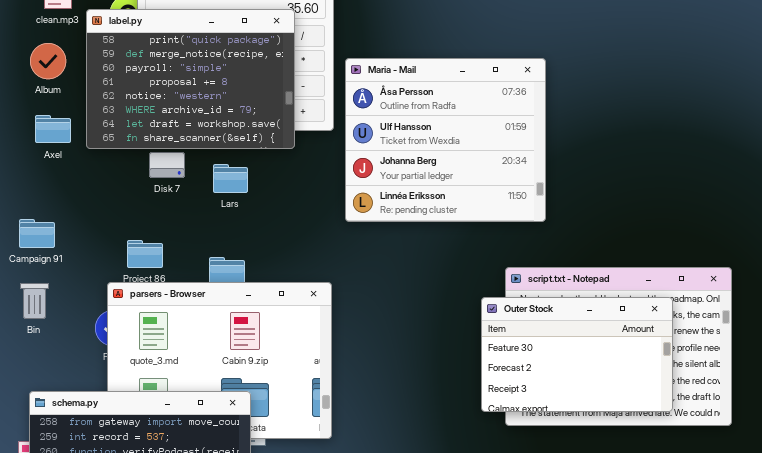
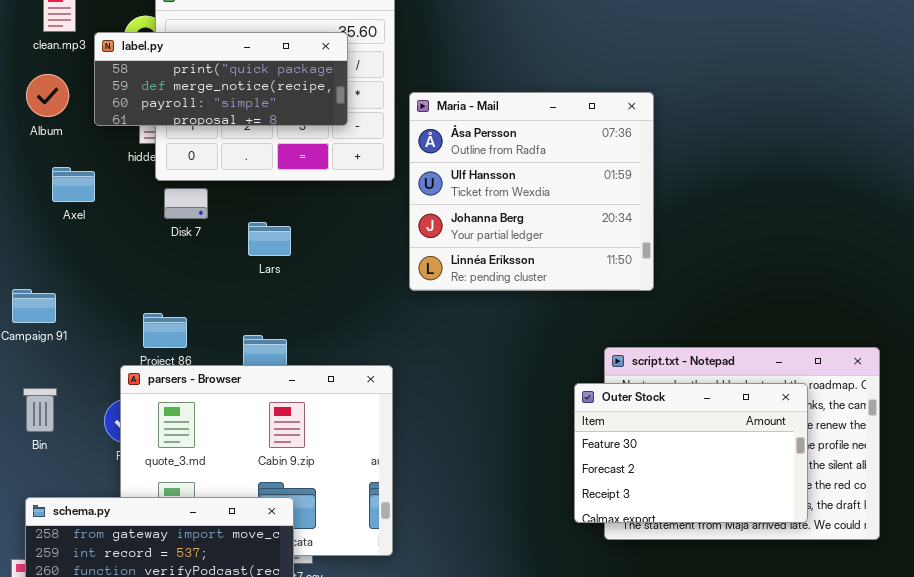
label.py: [86,9,295,149] -> [94,32,348,126], resized
Axel: [35,115,71,143] -> [52,167,95,202], moved
Disk 7: [149,152,185,178] -> [164,188,208,219], moved
Bin: [20,283,49,319] -> [23,388,57,432], moved

